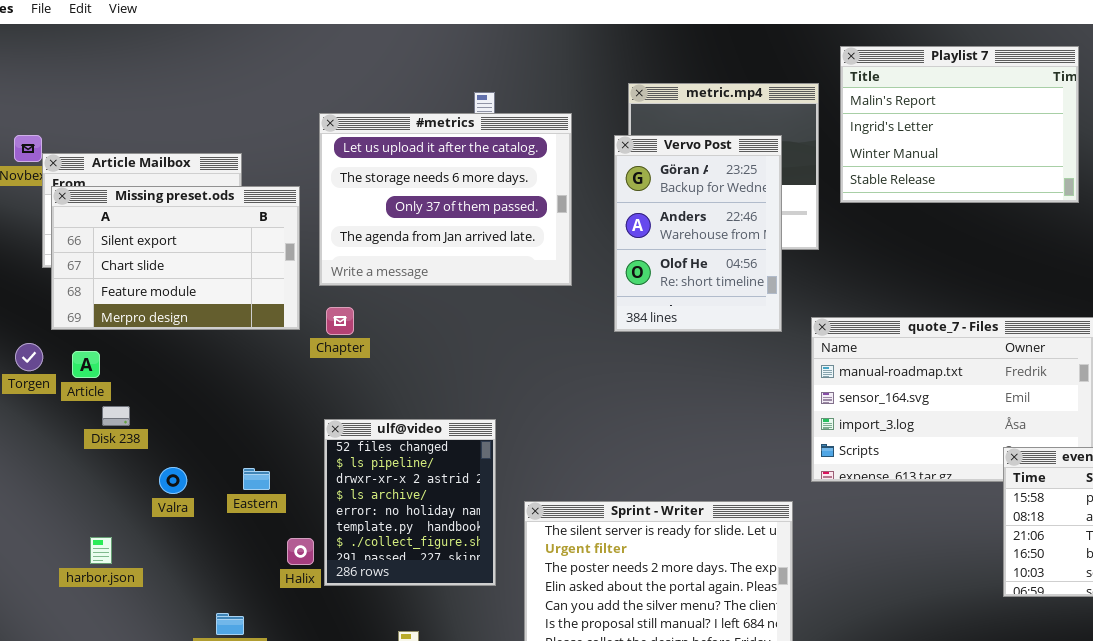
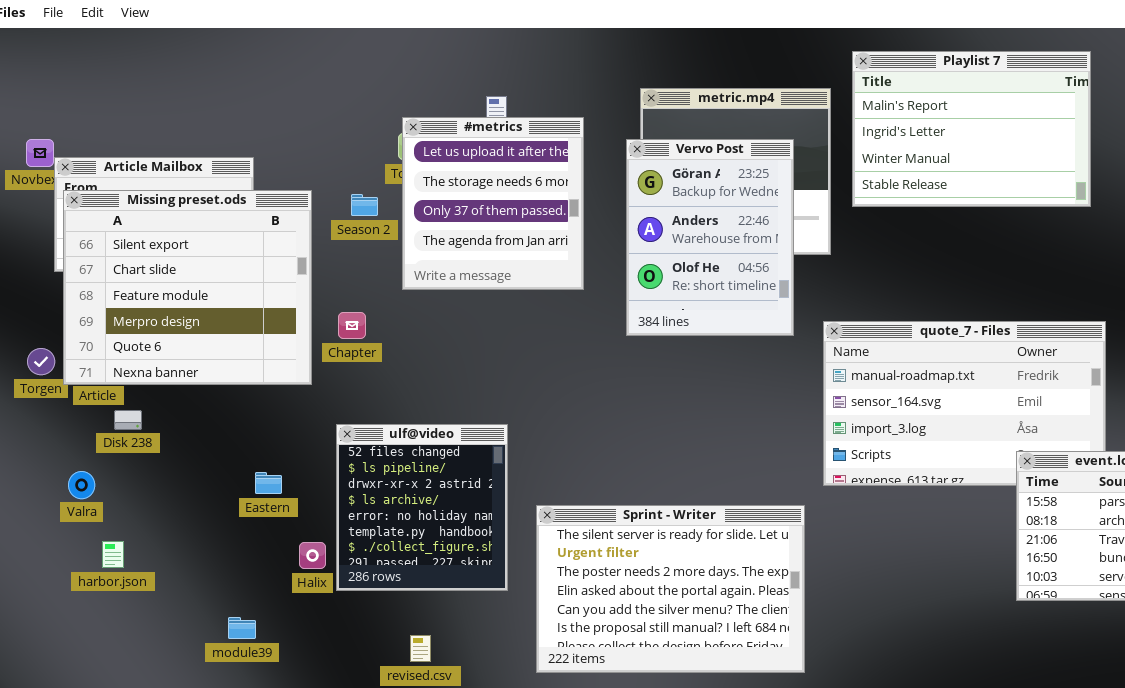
#metrics: [319,113,572,286] -> [402,117,584,290], resized
Missing preset.ods: [51,186,300,330] -> [63,190,312,385], resized
Valra: [159,467,187,494] -> [68,471,95,499], moved

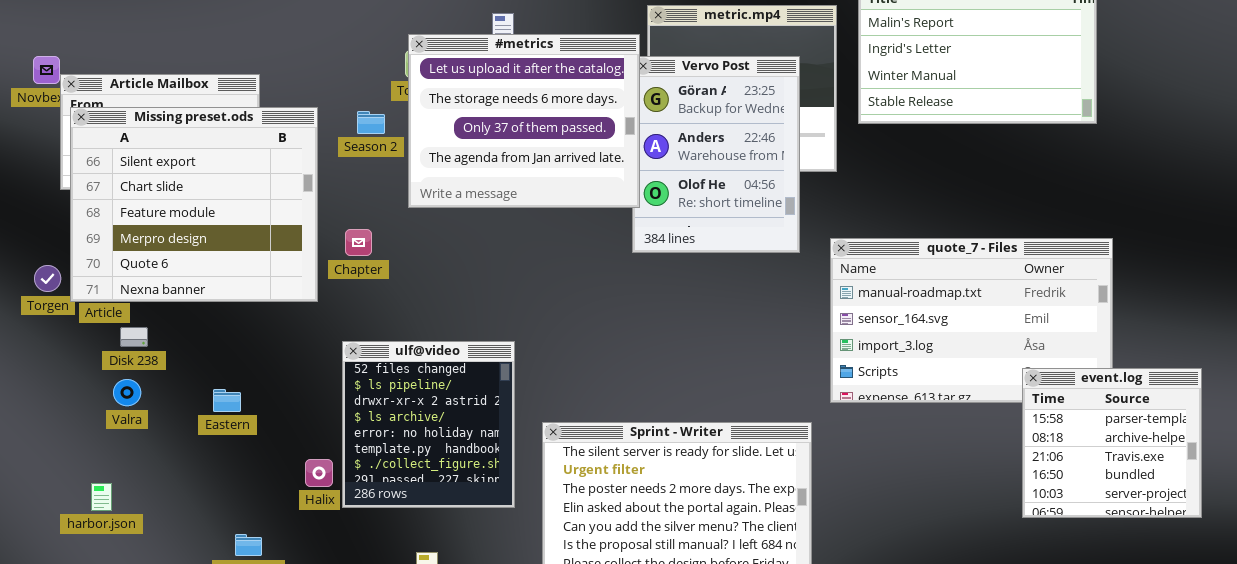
#metrics: [402,117,584,290] -> [408,34,640,208], resized
Valra: [68,471,95,499] -> [113,379,141,406], moved
Eastern: [255,472,282,494] -> [213,389,241,412], moved
harbor.json: [102,541,124,568] -> [91,483,112,511], moved

